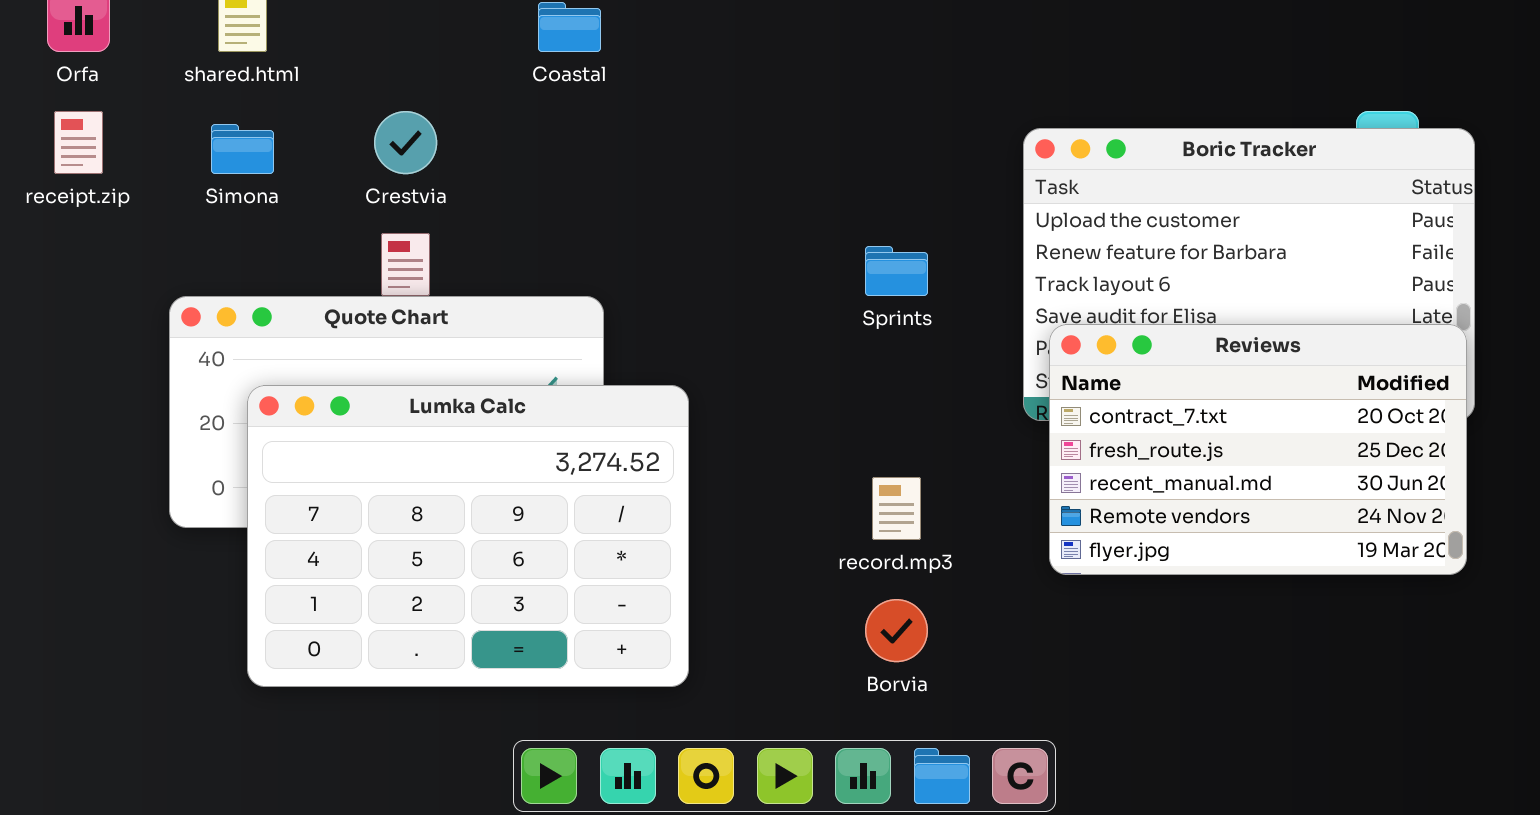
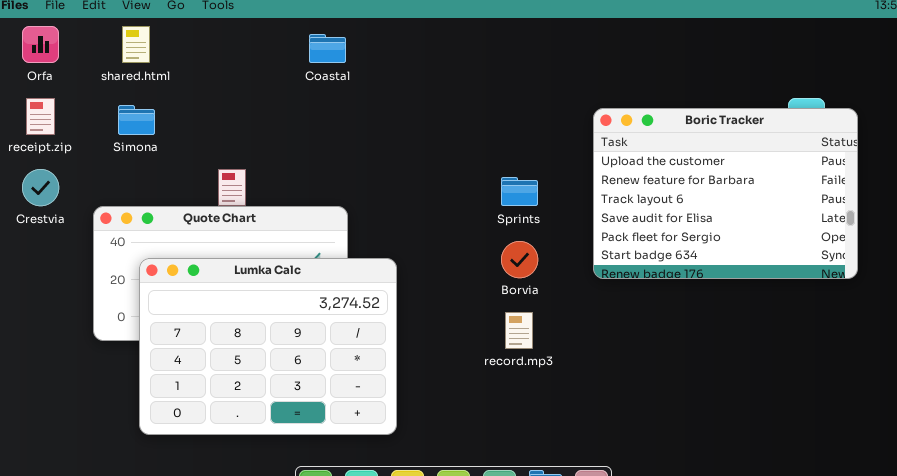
Crestvia: [374,111,437,174] -> [22,169,59,206], moved
Reviews: [1049,324,1467,575] -> none, closed
Borvia: [865,599,928,662] -> [501,241,538,278], moved

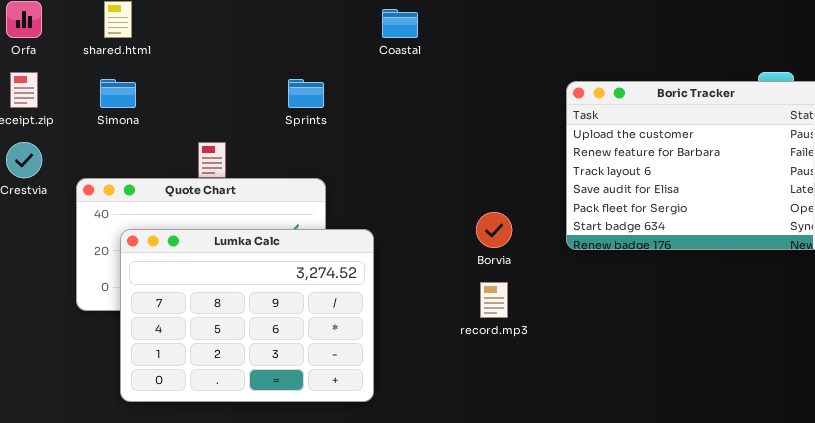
Coastal: [309,34,346,63] -> [382,9,418,38], moved
Sprints: [501,177,538,206] -> [288,79,324,108], moved

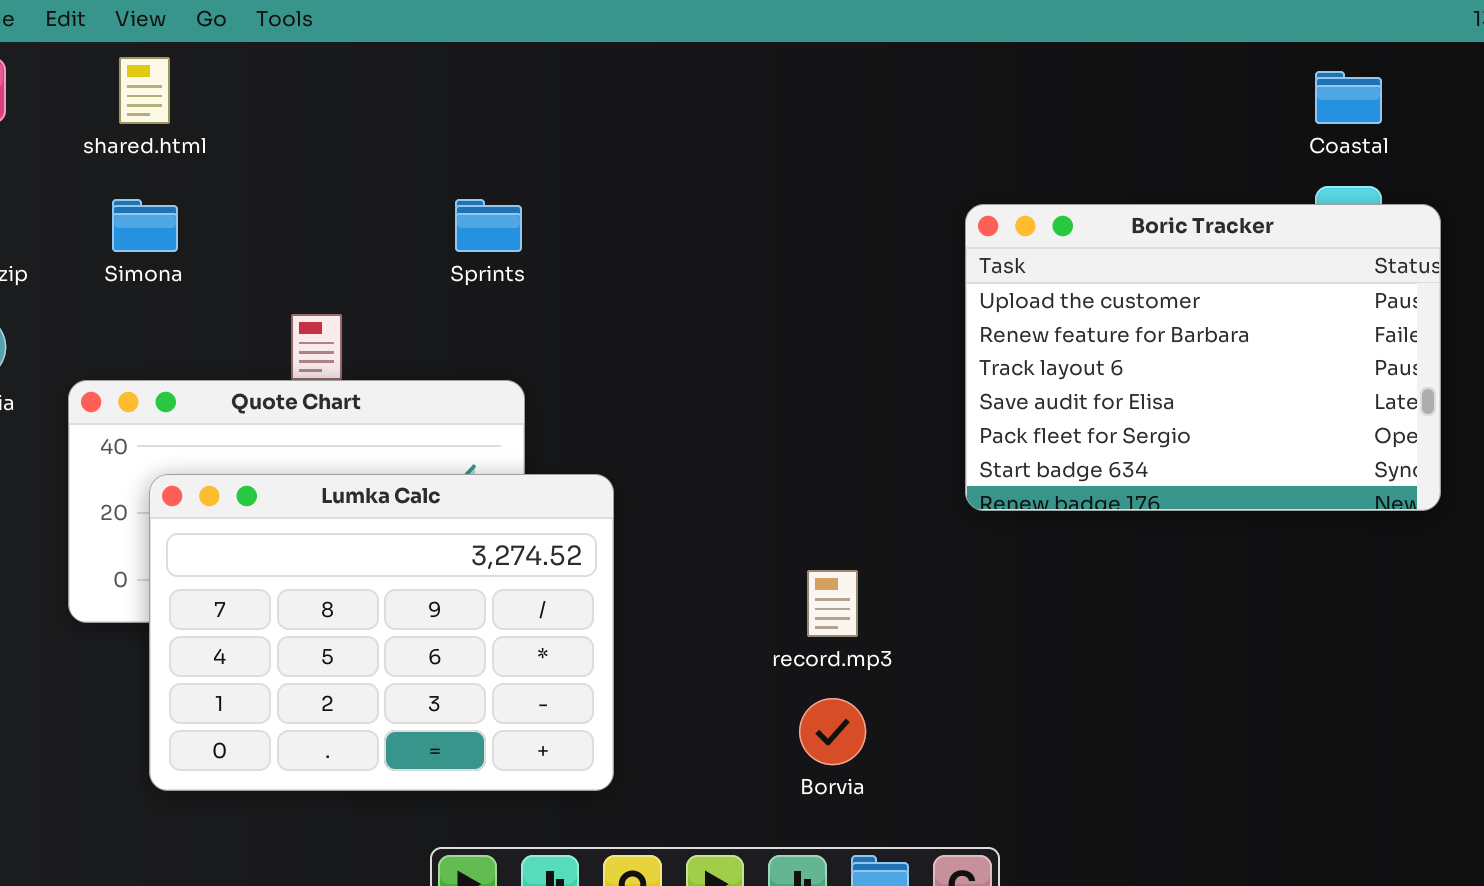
Coastal: [382,9,418,38] -> [1315,71,1382,124], moved
Borvia: [476,212,512,248] -> [799,698,866,765], moved

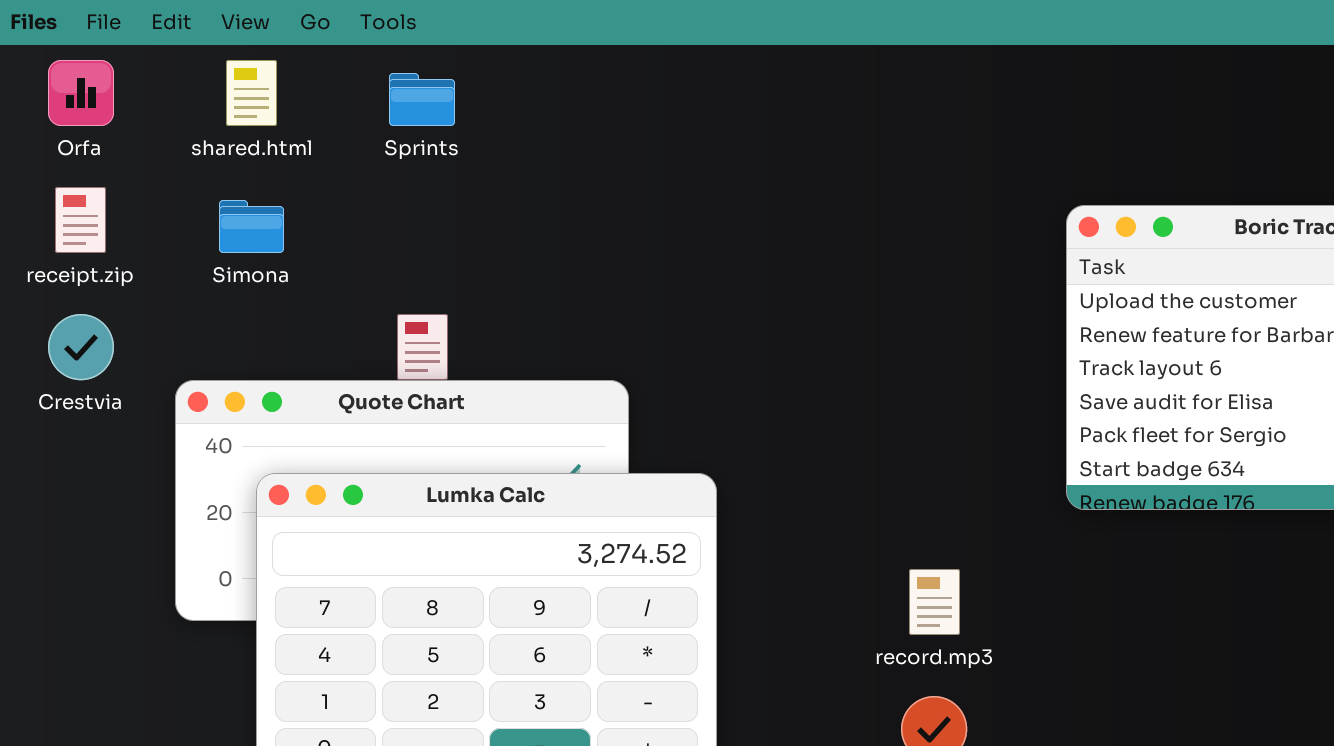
Sprints: [455,199,522,252] -> [389,73,455,126], moved

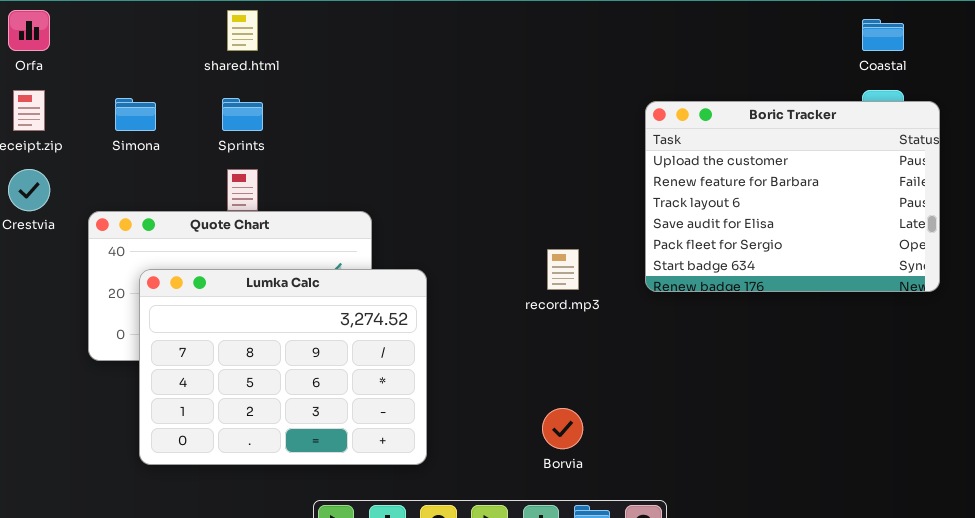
shared.html: [226,60,277,126] -> [227,10,258,51], moved
Sprints: [389,73,455,126] -> [222,98,263,131], moved
record.mp3: [909,569,960,635] -> [547,249,579,290], moved

